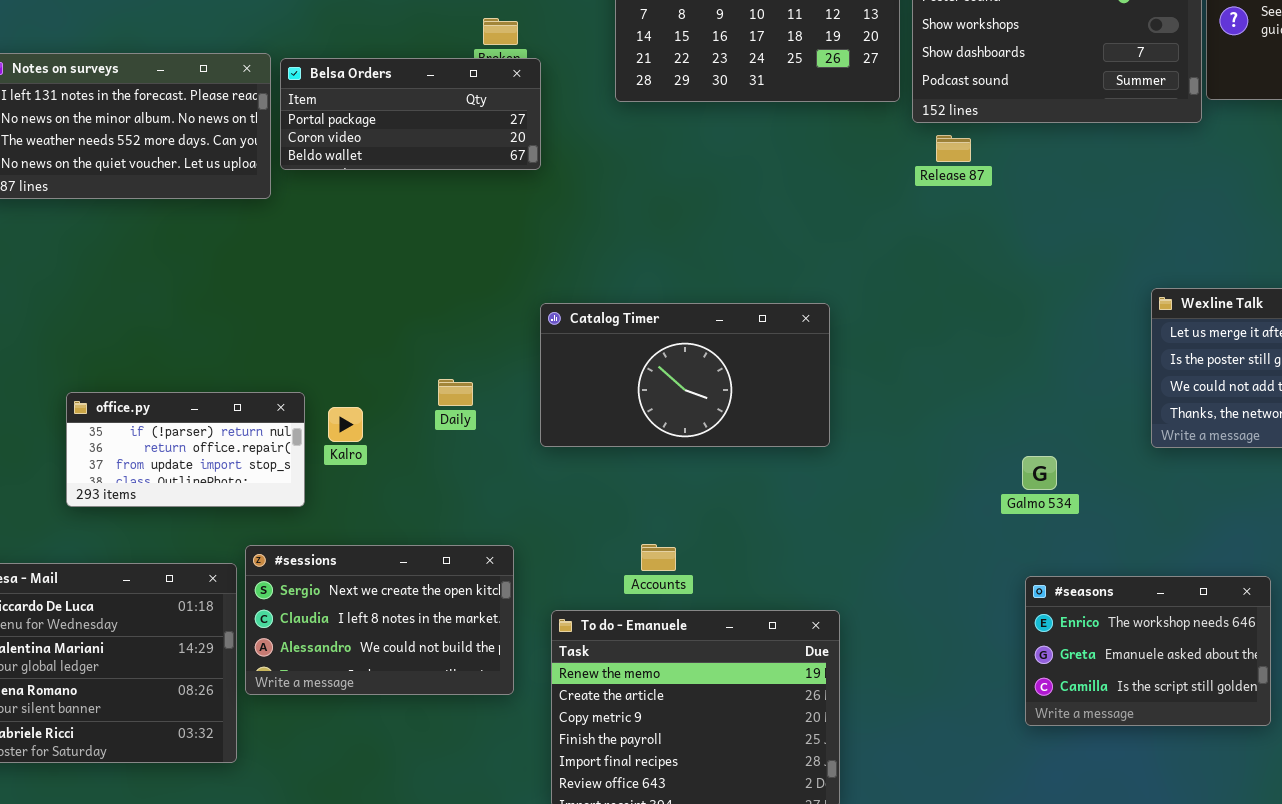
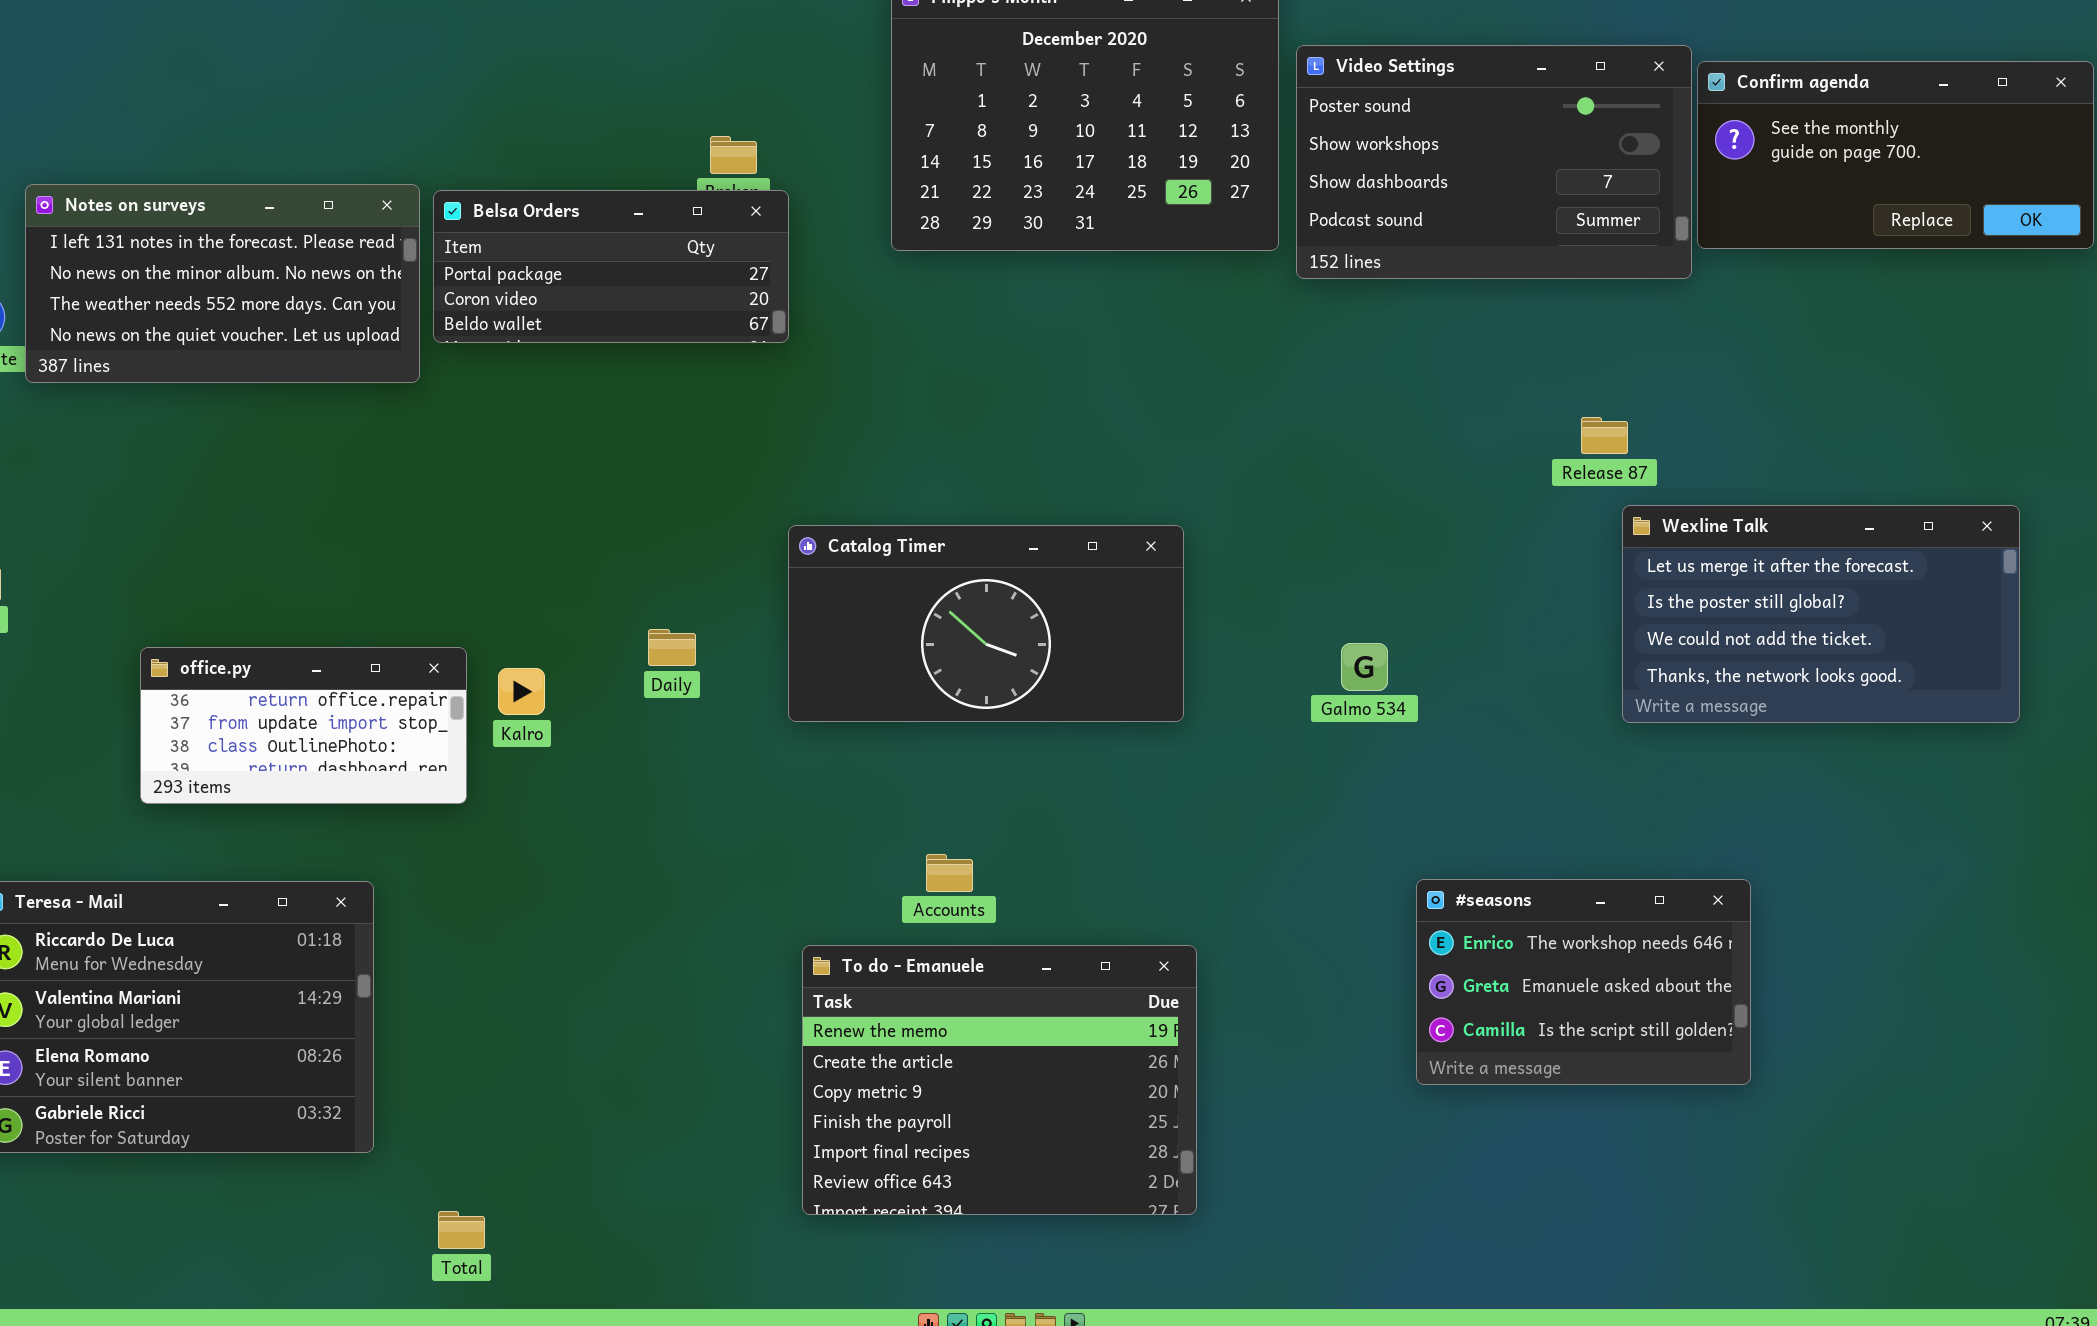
Release 87: [936,135,971,162] -> [1581,417,1628,454], moved
office.py: [66,392,305,507] -> [140,647,467,804], scrolled down 1 row
Galmo 534: [1022,456,1057,490] -> [1341,643,1388,691], moved
#sessions: [245,545,514,695] -> none, closed
#seasons: [1025,576,1271,726] -> [1416,879,1751,1085], moved

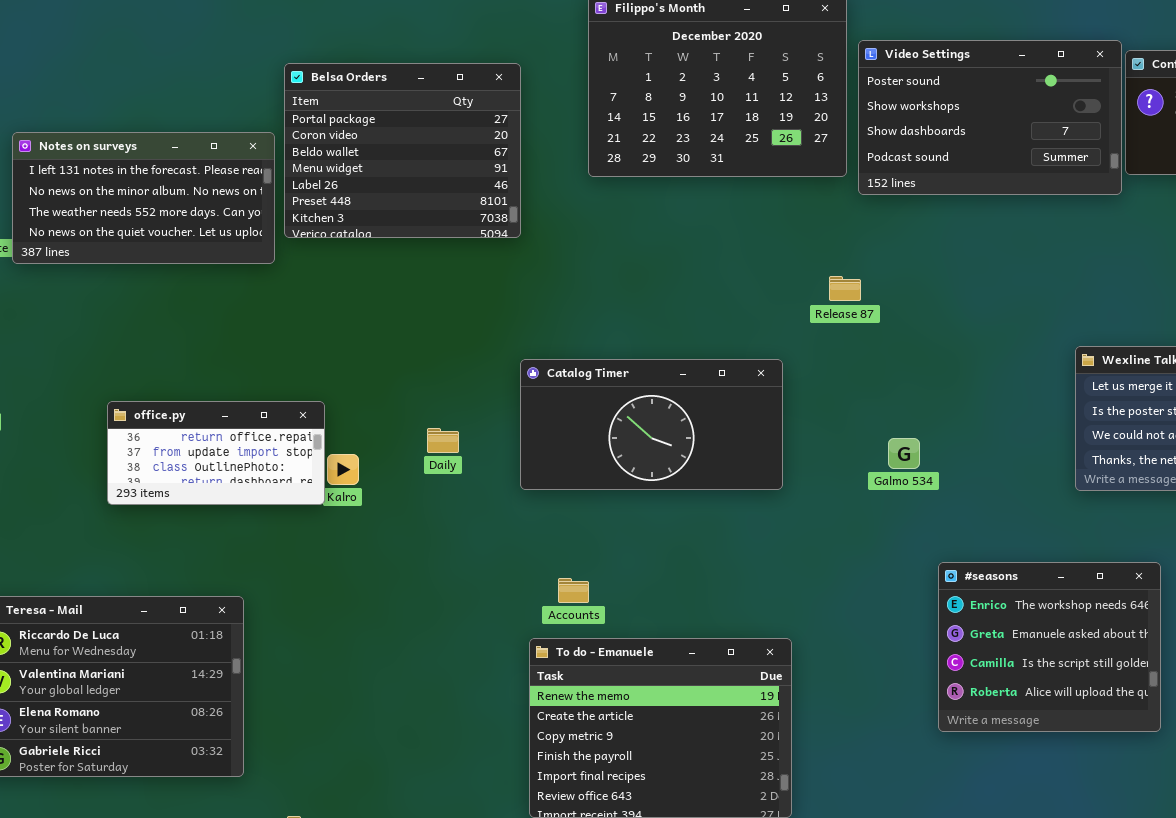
Belsa Orders: [433,190,789,343] -> [284,63,521,238], resized
Release 87: [1581,417,1628,454] -> [829,276,861,301], moved
office.py: [140,647,467,804] -> [107,401,325,505], moved
Accounts: [926,854,973,892] -> [558,578,589,603], moved
#seasons: [1416,879,1751,1085] -> [938,562,1161,732], resized

